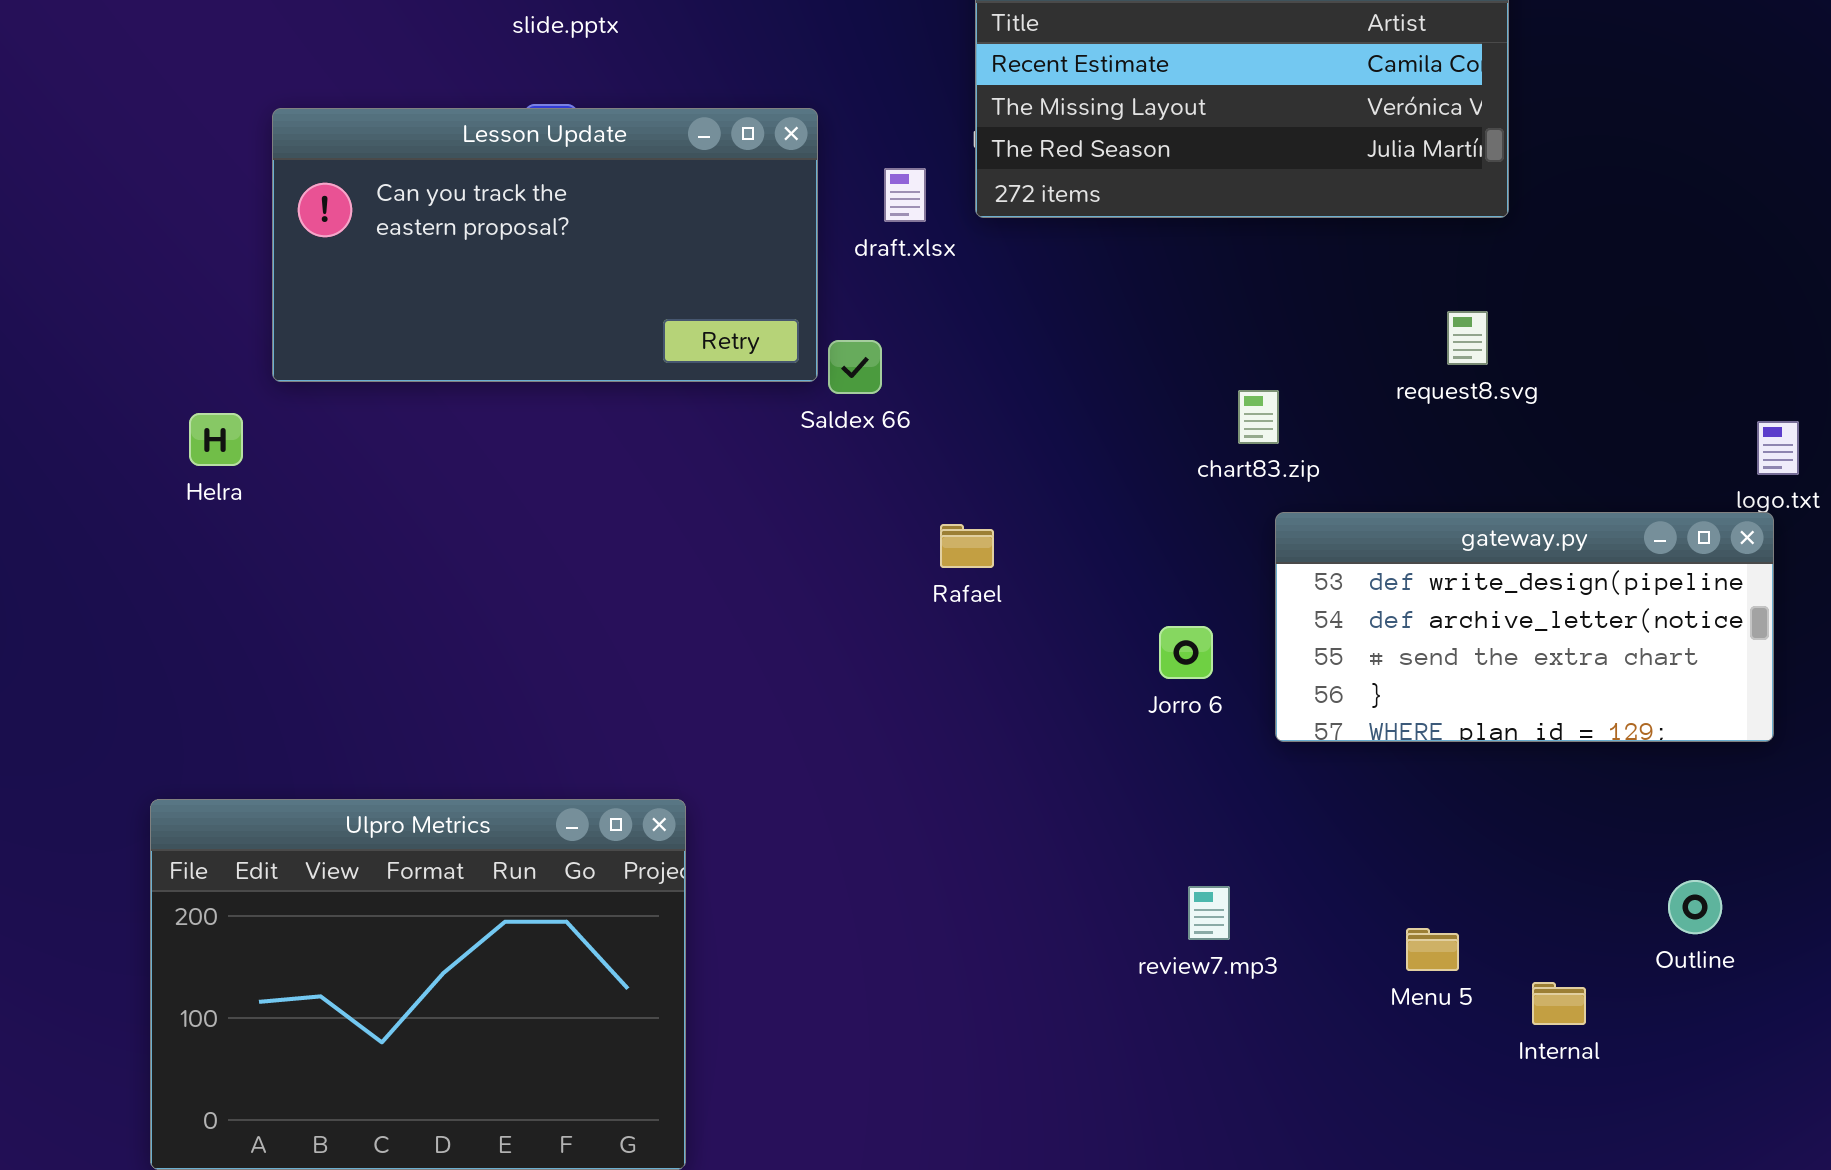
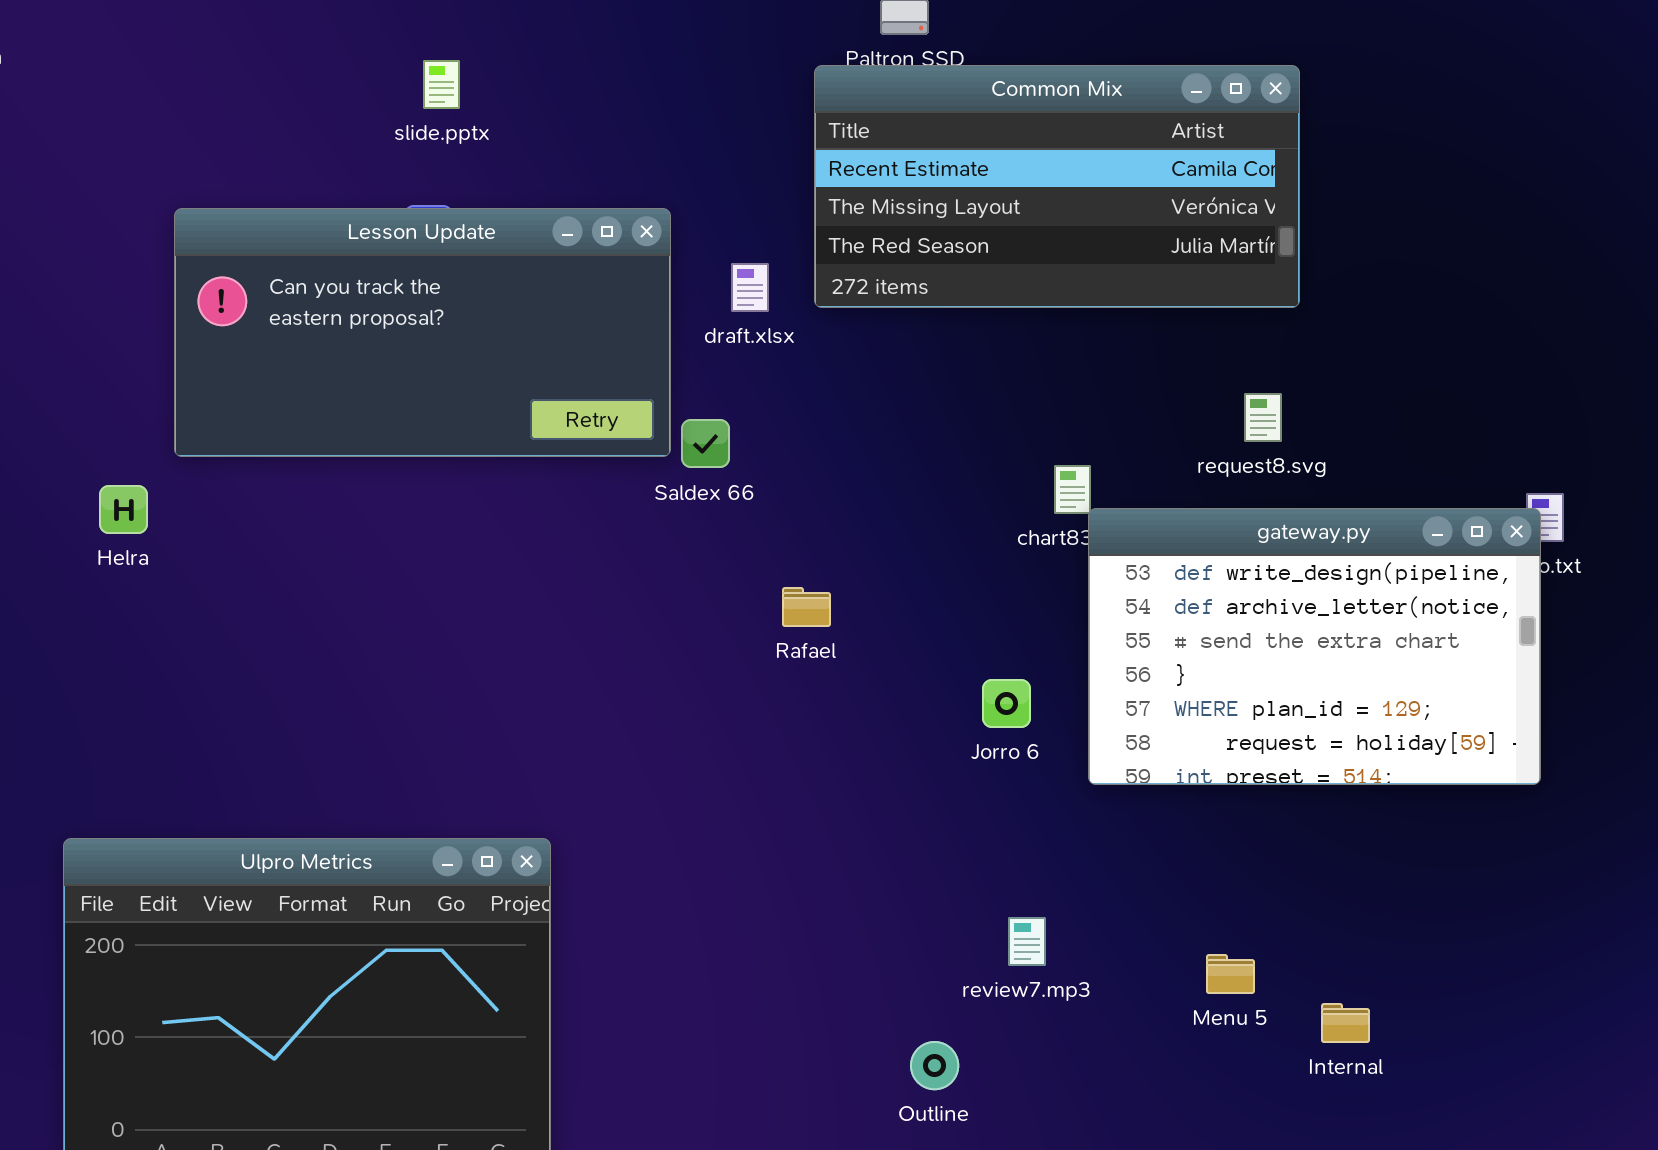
gateway.py: [1275,512,1774,742] -> [1088,508,1541,785], resized
Outline: [1668,880,1722,934] -> [910,1041,959,1090], moved

